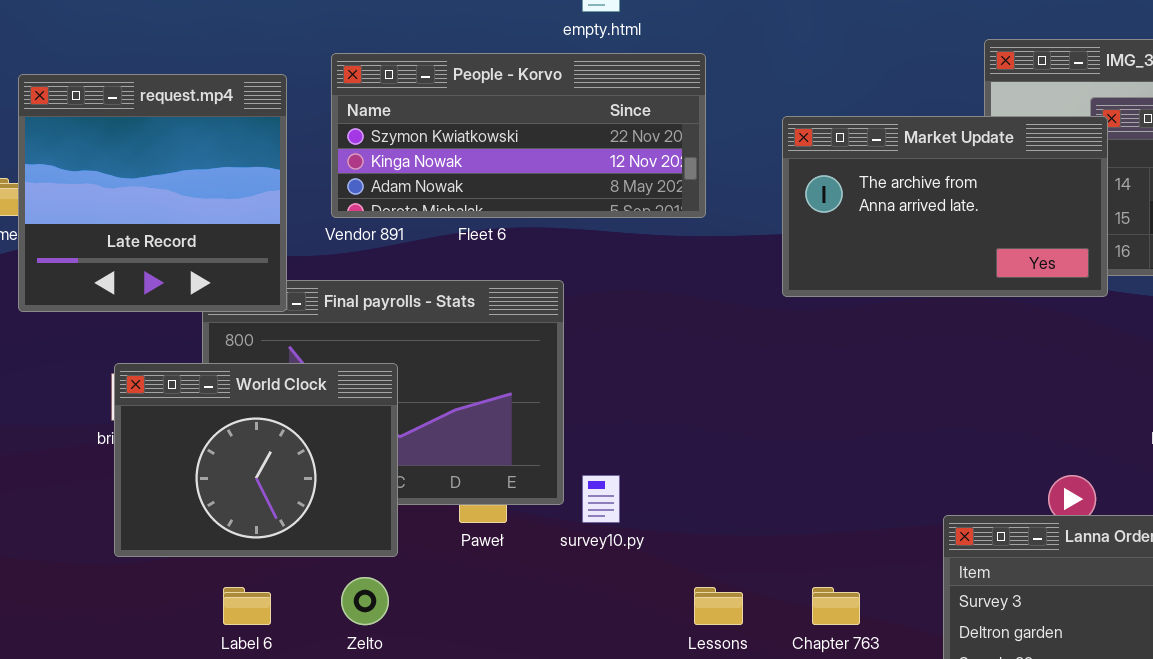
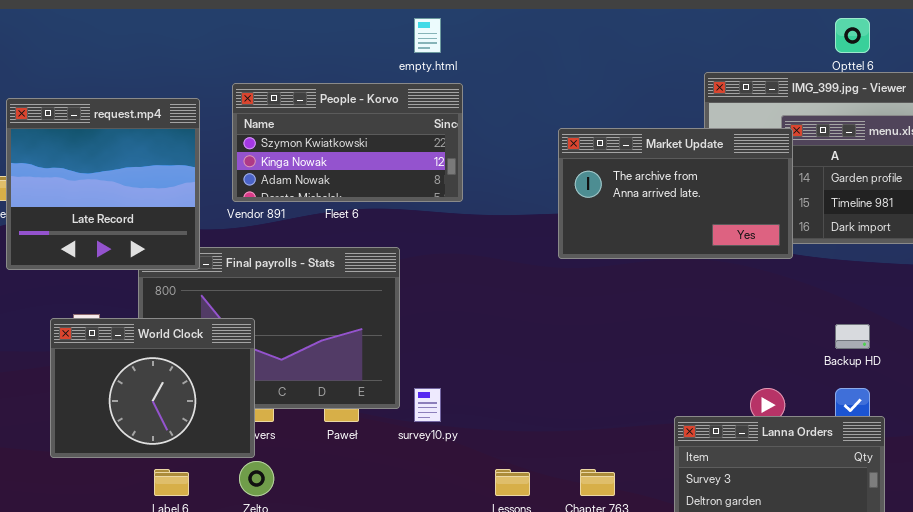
People - Korvo: [331,53,706,218] -> [232,83,463,202], resized
World Clock: [114,363,398,557] -> [50,318,255,458], moved

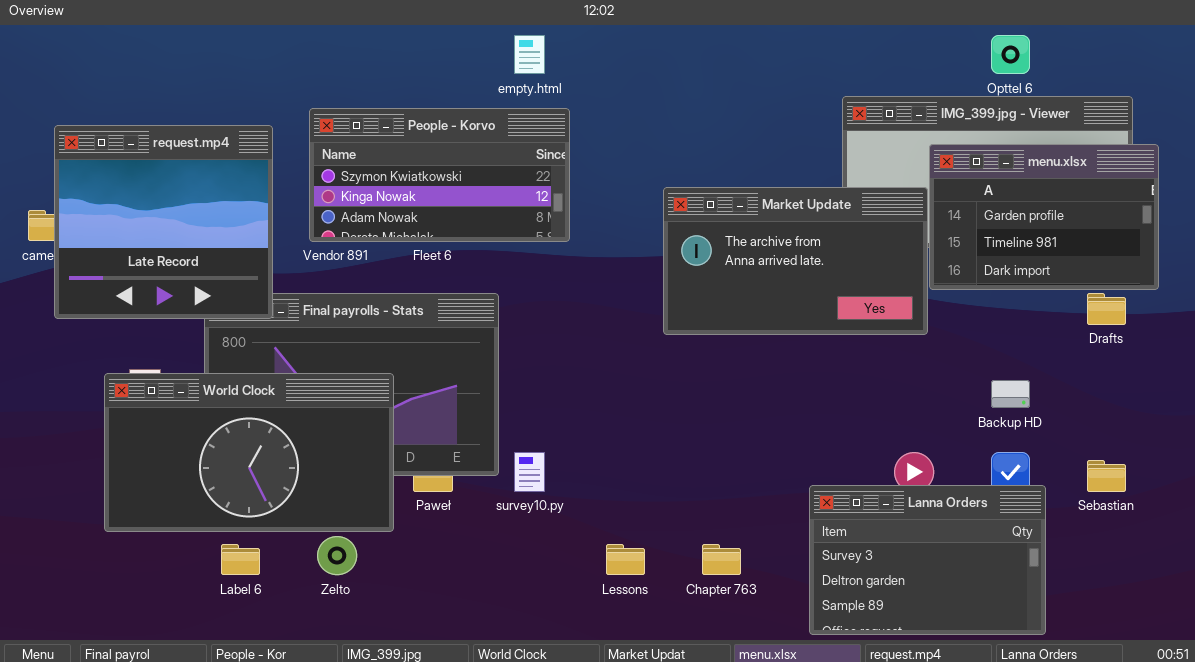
Market Update: [558,128,793,259] -> [663,187,928,335], moved
World Clock: [50,318,255,458] -> [104,373,394,532], resized

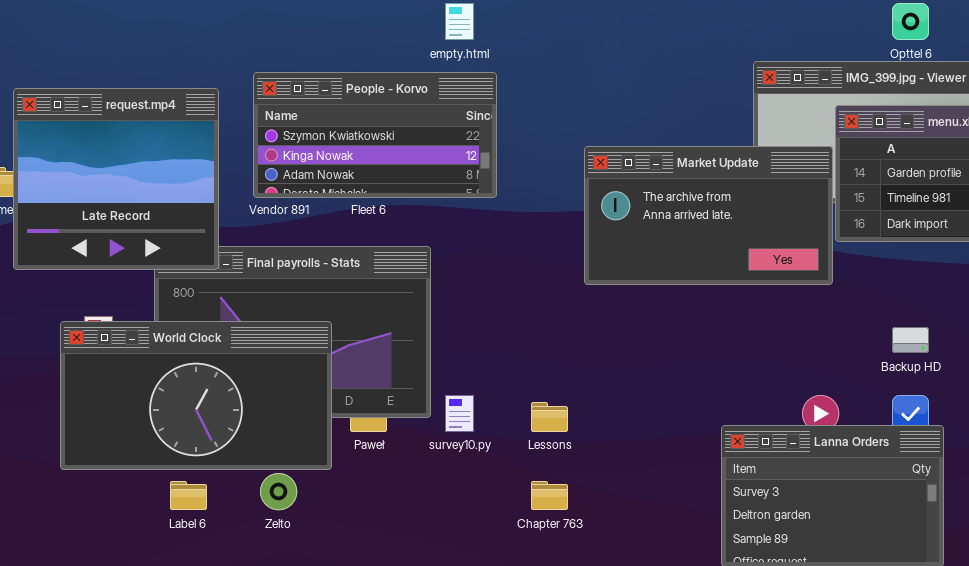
Lessons: [606,544,645,575] -> [531,402,568,432], moved
Chapter 763: [702,544,741,575] -> [531,481,568,510], moved

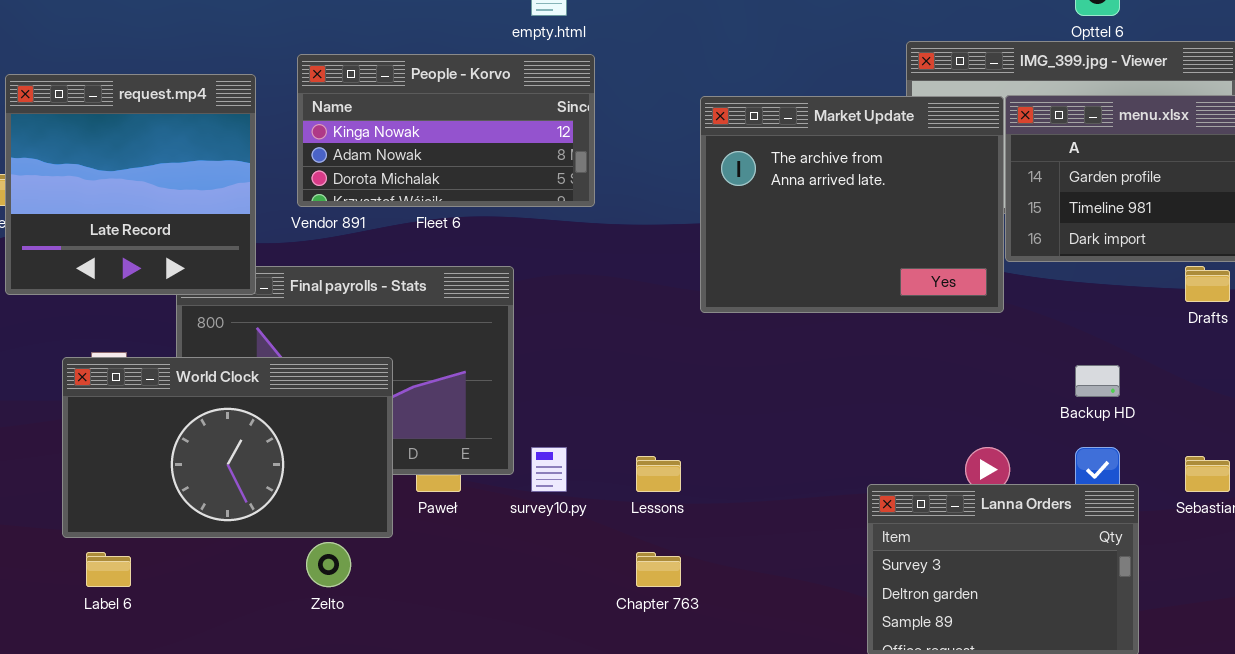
People - Korvo: [253,72,497,198] -> [297,54,595,207], scrolled down 1 row
Market Update: [584,146,833,285] -> [700,96,1004,313], resized
Label 6: [170,481,207,510] -> [86,552,131,587], moved

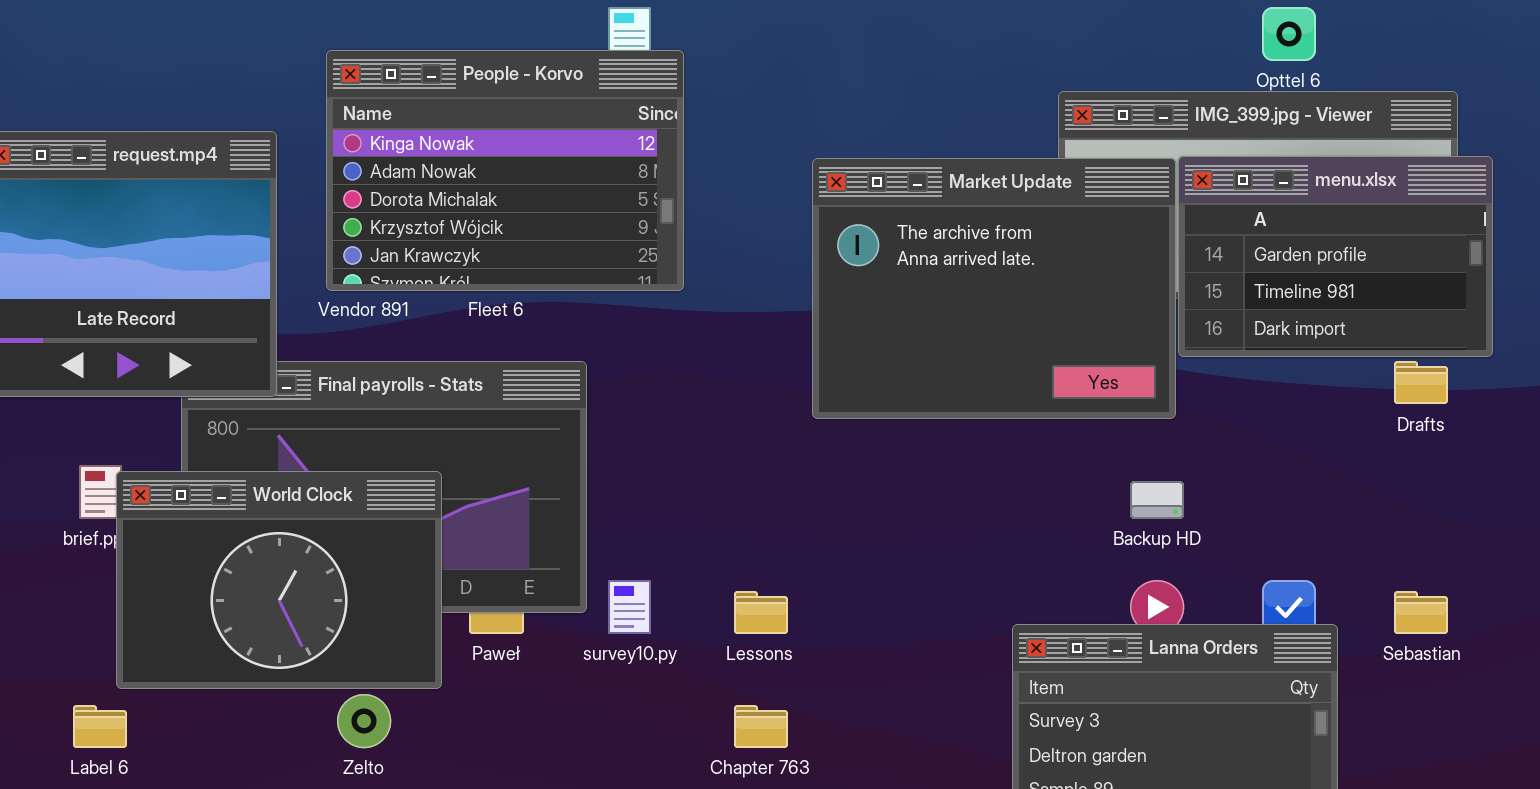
People - Korvo: [297,54,595,207] -> [326,50,684,291], resized
World Clock: [62,357,393,538] -> [116,471,442,689], resized
Backup HD: [1075,365,1120,397] -> [1130,481,1184,519], moved

